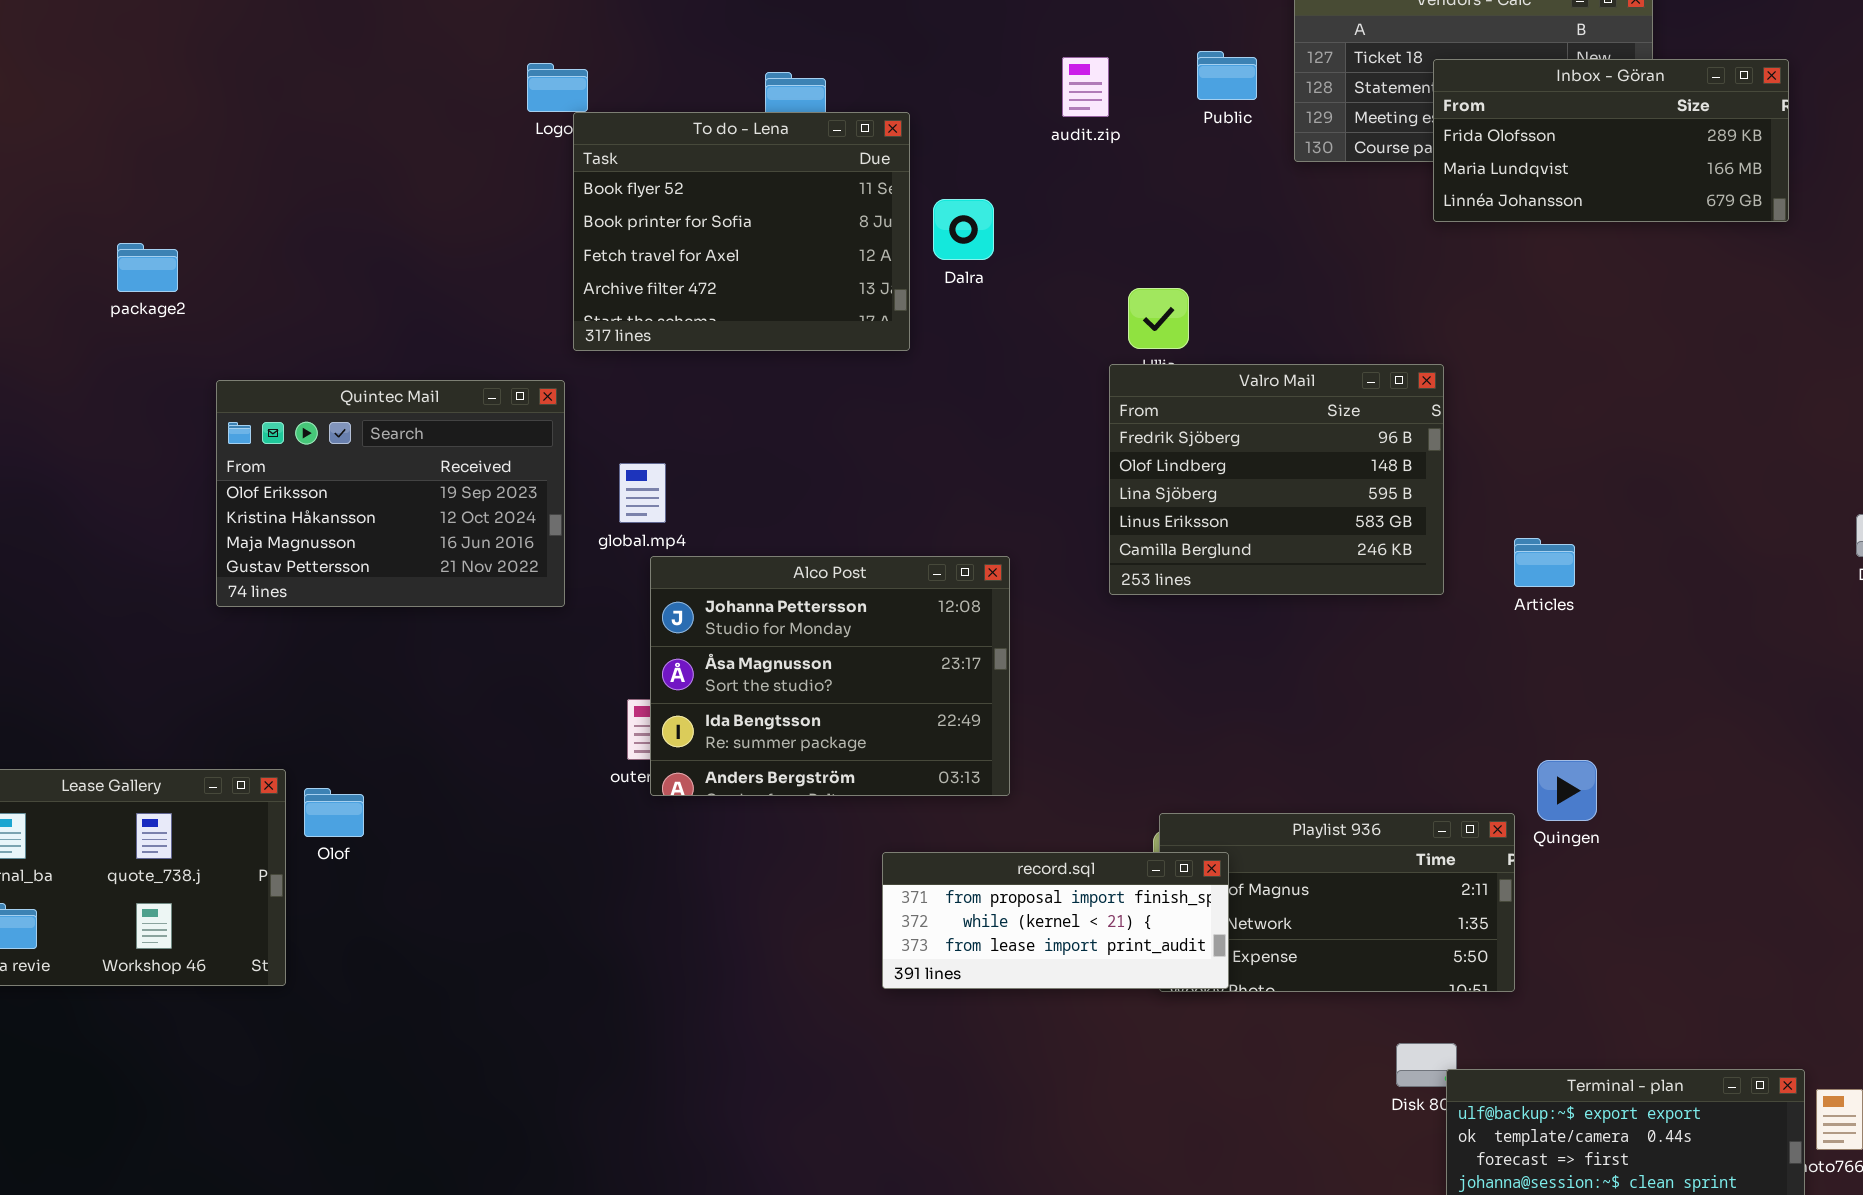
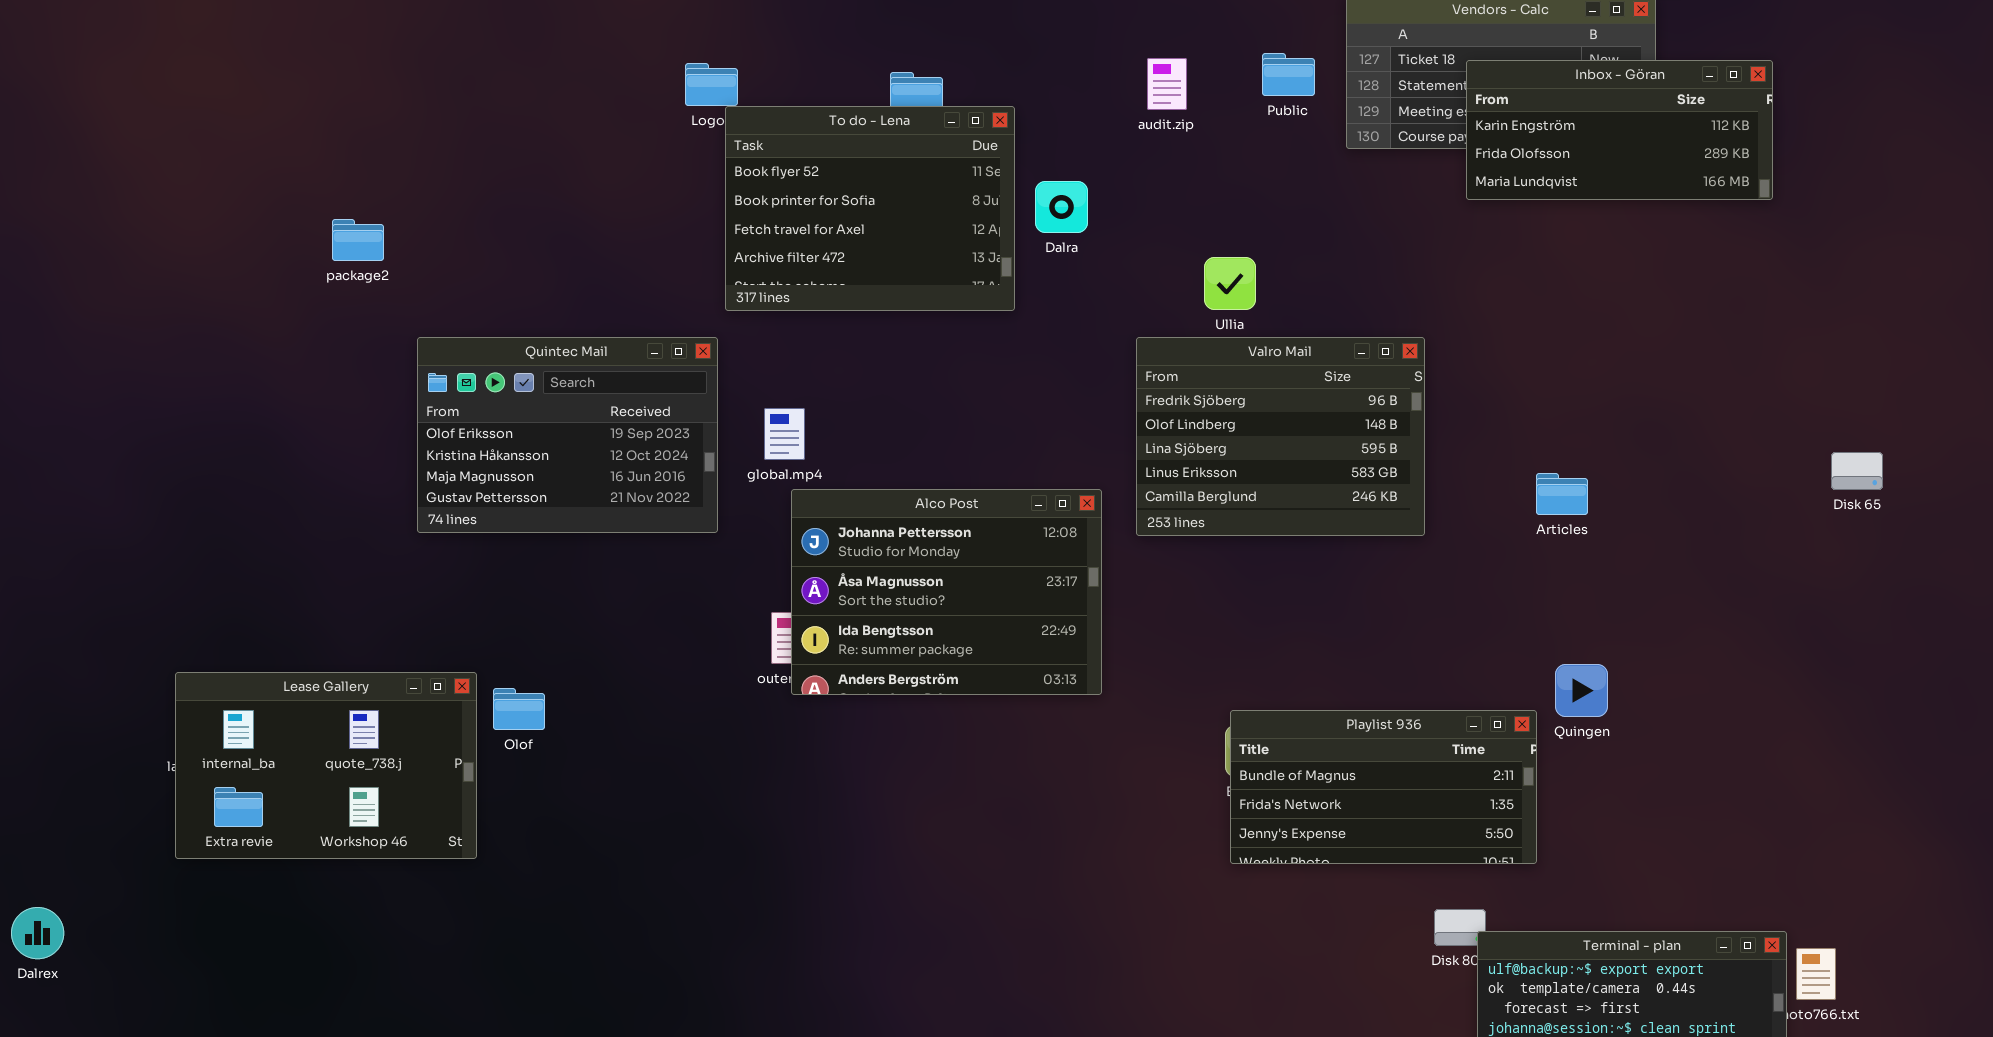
Inbox - Göran: [1433,59,1789,222] -> [1466,60,1773,200], scrolled up 1 row
Valro Mail: [1109,364,1444,595] -> [1136,337,1425,536], moved
record.sql: [882,852,1229,989] -> none, closed

